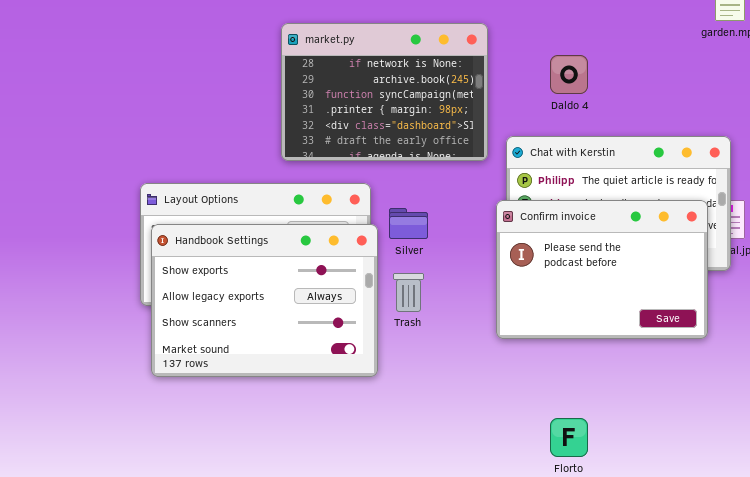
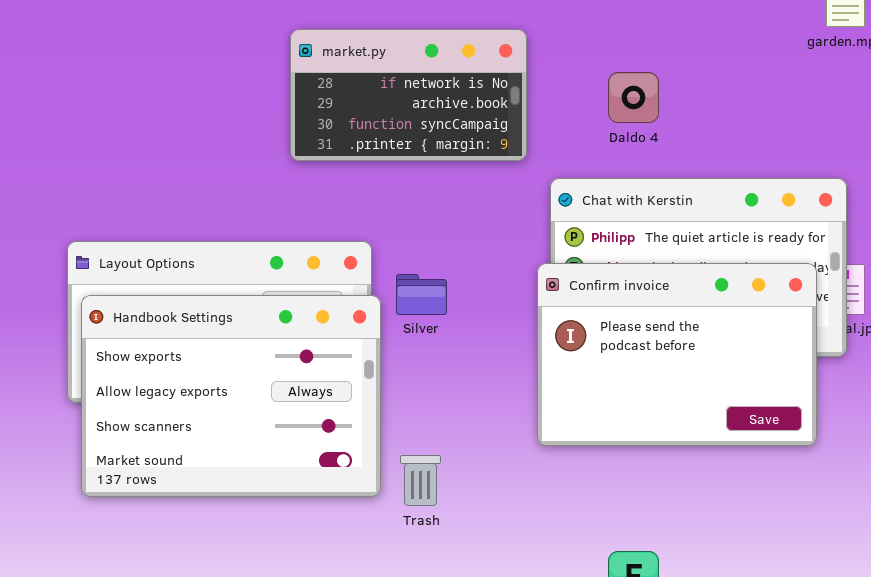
market.py: [281,23,488,161] -> [290,29,527,161], resized
Trash: [393,273,424,312] -> [400,455,441,506], moved

